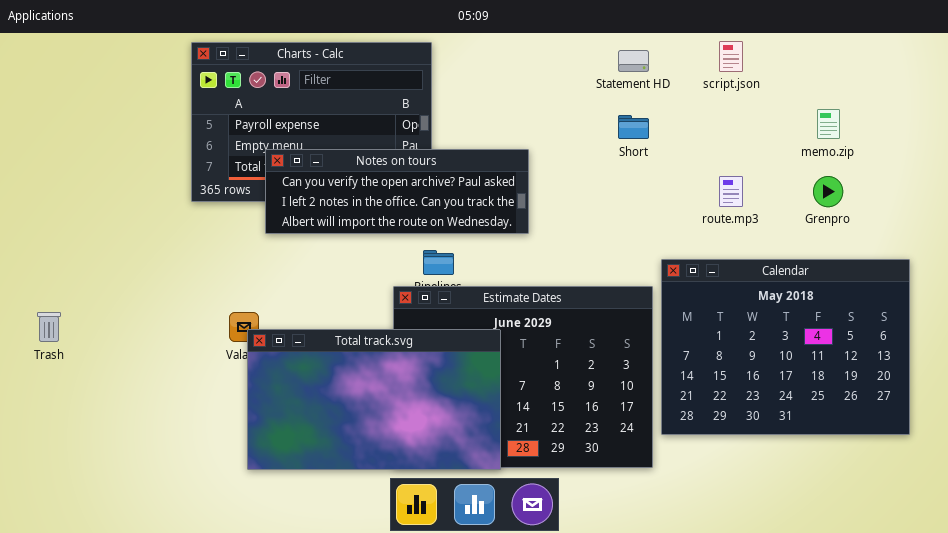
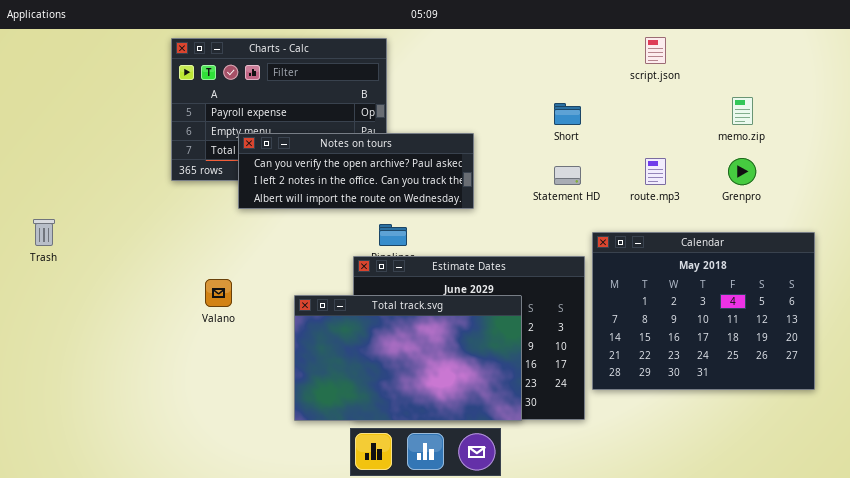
Statement HD: [618,50,649,72] -> [554,166,581,185], moved
Trash: [37,312,61,342] -> [33,219,55,246], moved
Total track.svg: [247,329,501,470] -> [294,295,522,421], moved

